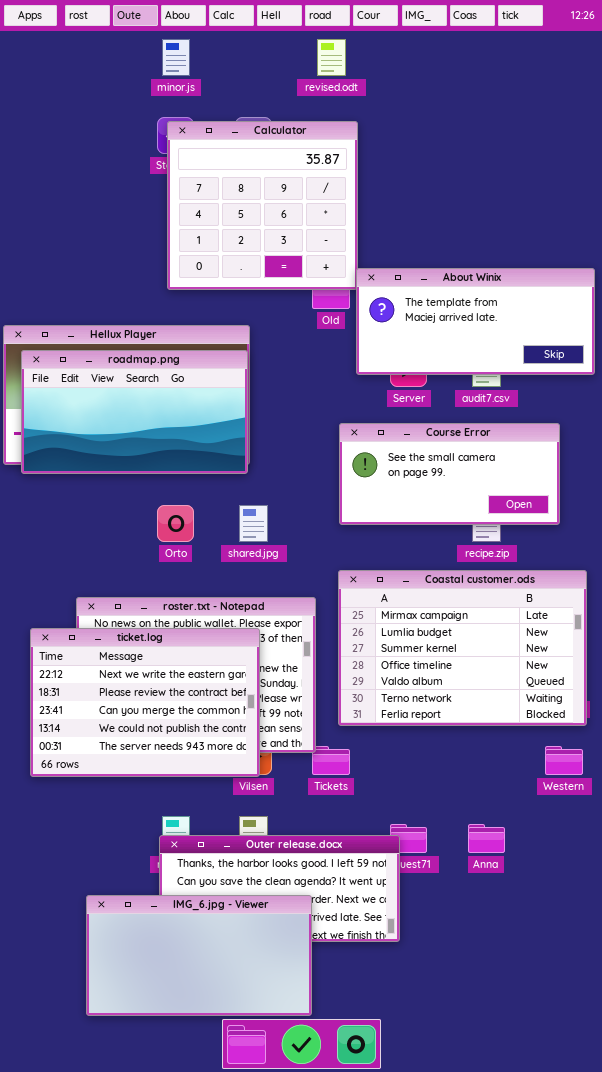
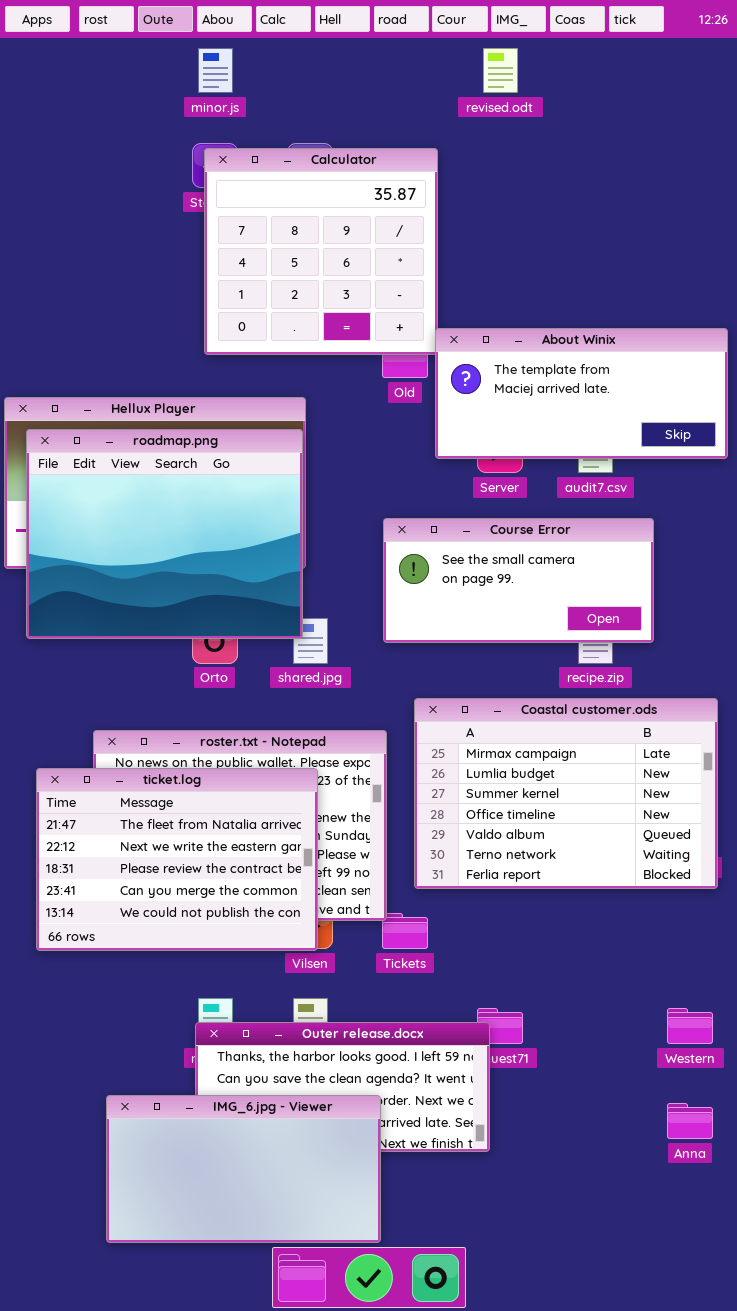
revised.odt: [317,39,346,76] -> [483,48,518,93], moved
roadmap.png: [21,350,248,474] -> [26,429,303,639], resized
Course Error: [339,423,560,525] -> [383,518,654,643], moved
ticket.log: [30,628,260,777] -> [36,768,318,951], scrolled up 1 row
Western: [545,746,583,775] -> [667,1008,713,1044], moved
Anna: [468,824,505,853] -> [667,1103,713,1139], moved

